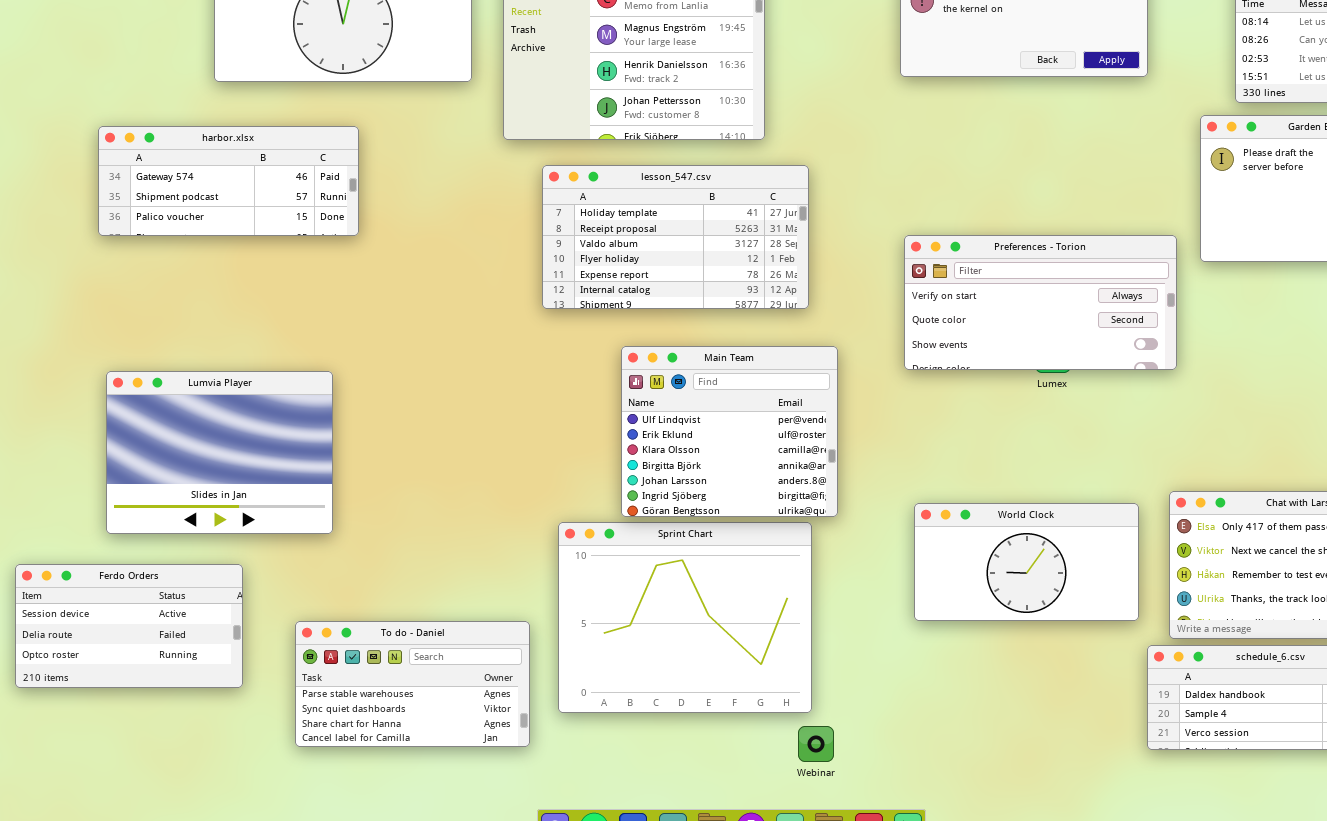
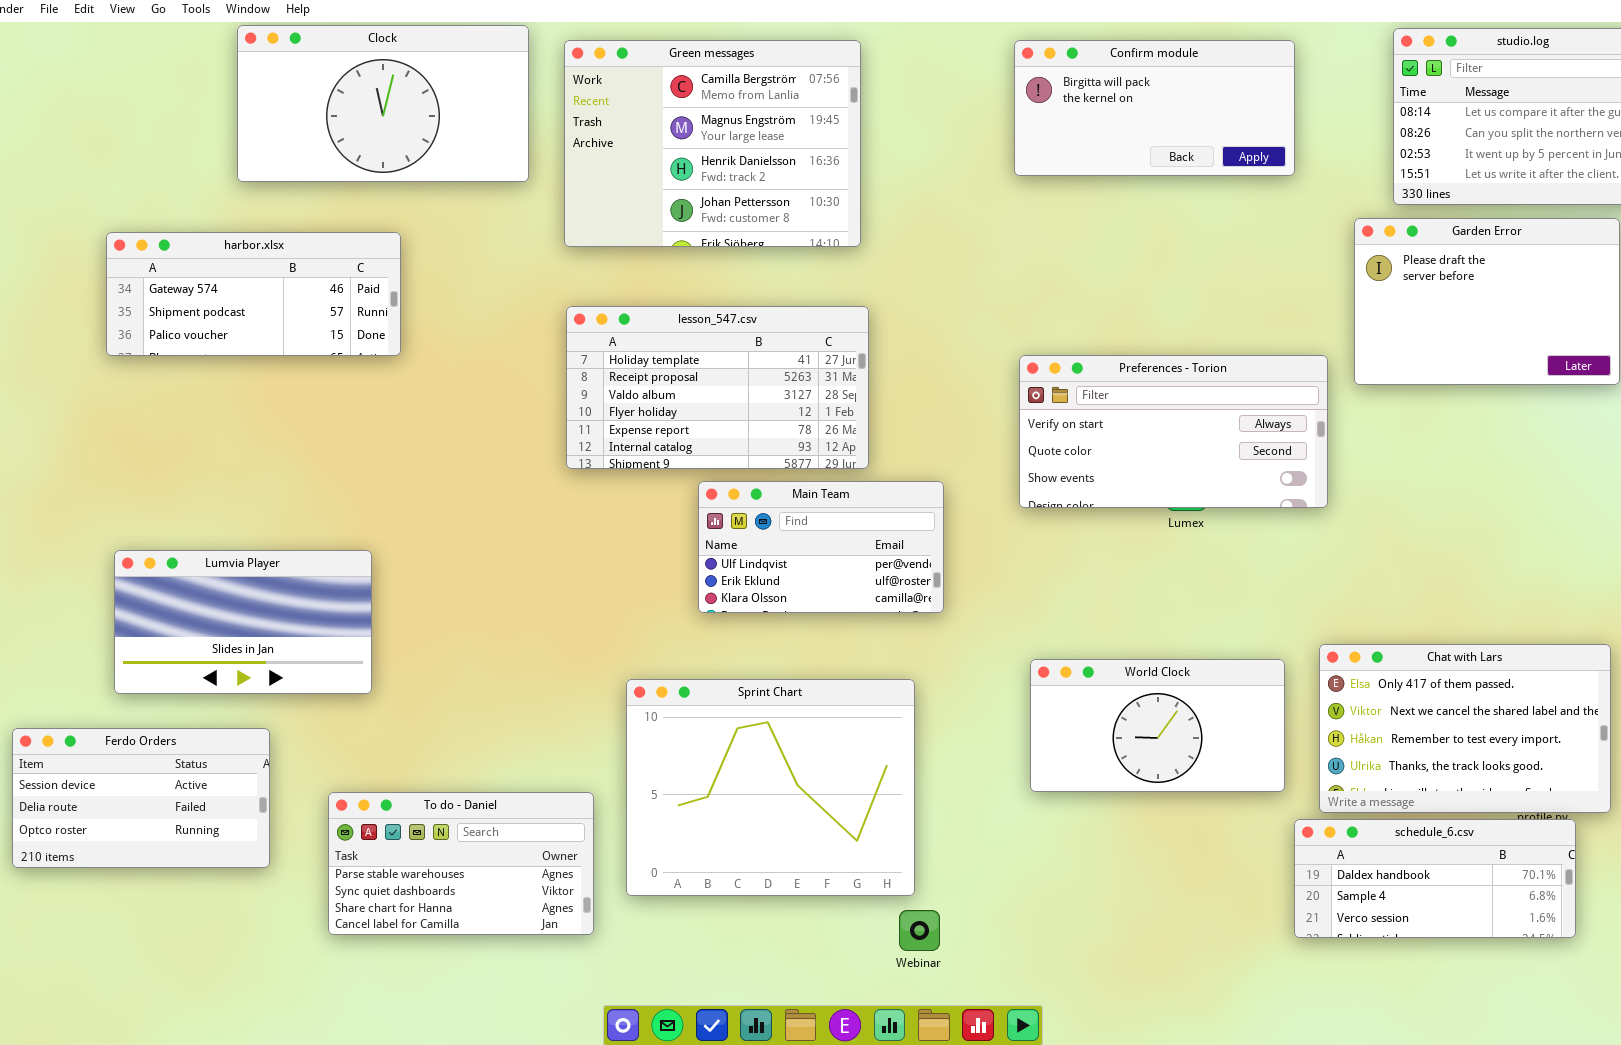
lesson_547.csv: [542,165,809,309] -> [566,306,869,469], moved
Main Team: [621,346,838,517] -> [698,481,944,613], resized
Lumvia Player: [106,371,333,534] -> [114,550,372,694], resized

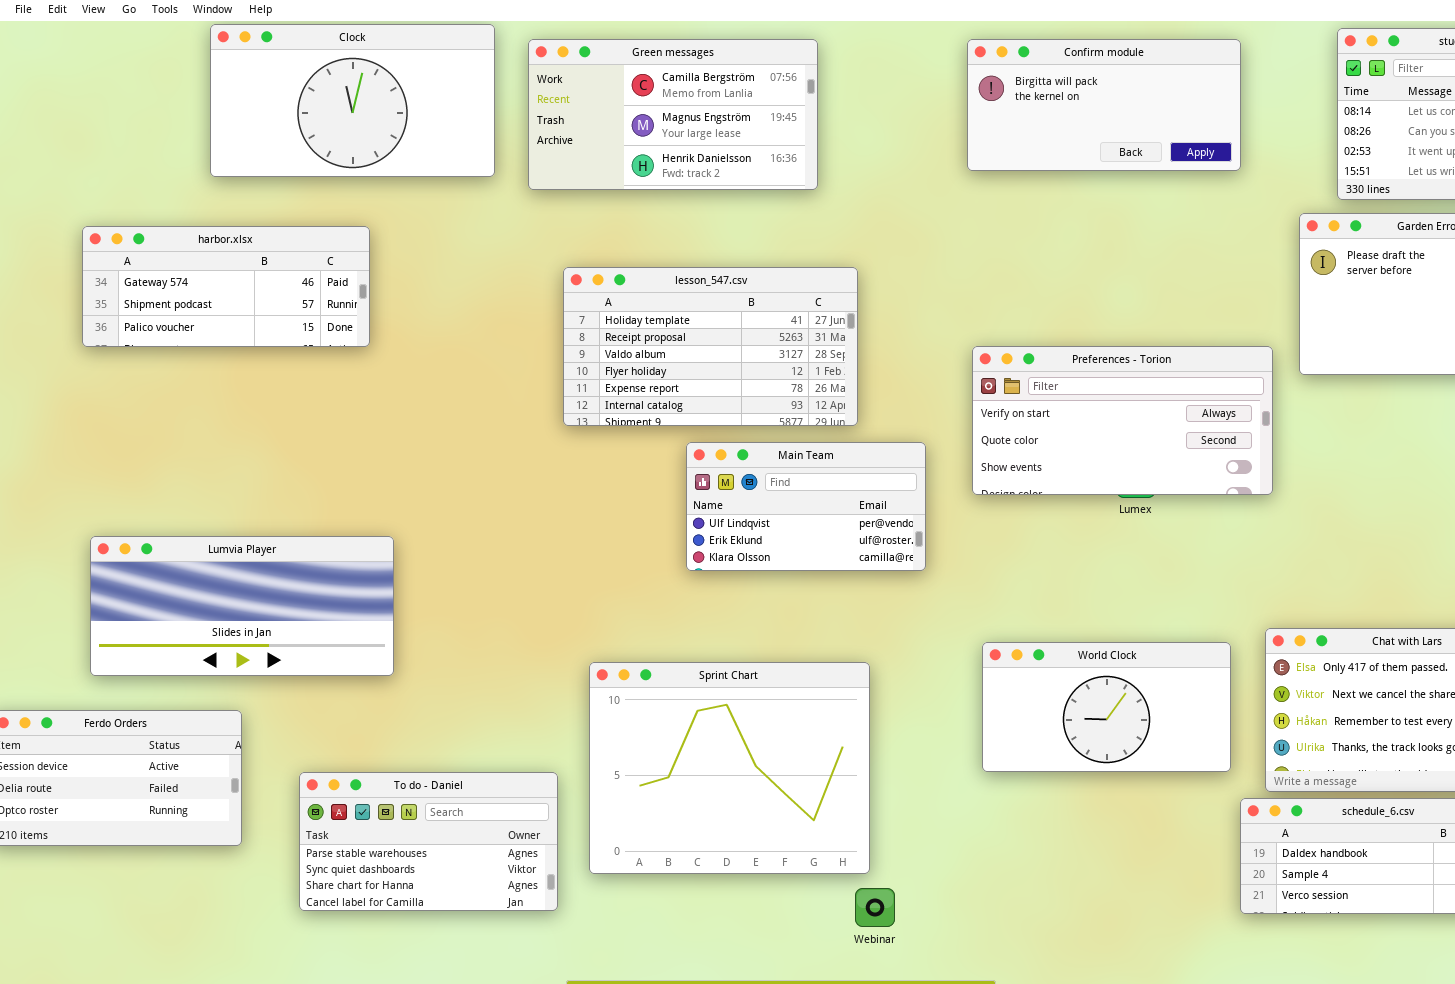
Green messages: [564,40,861,247] -> [528,39,818,190], resized
lesson_547.csv: [566,306,869,469] -> [563,267,858,426], moved
Main Team: [698,481,944,613] -> [686,442,926,571], moved
Lumvia Player: [114,550,372,694] -> [90,536,394,676], resized

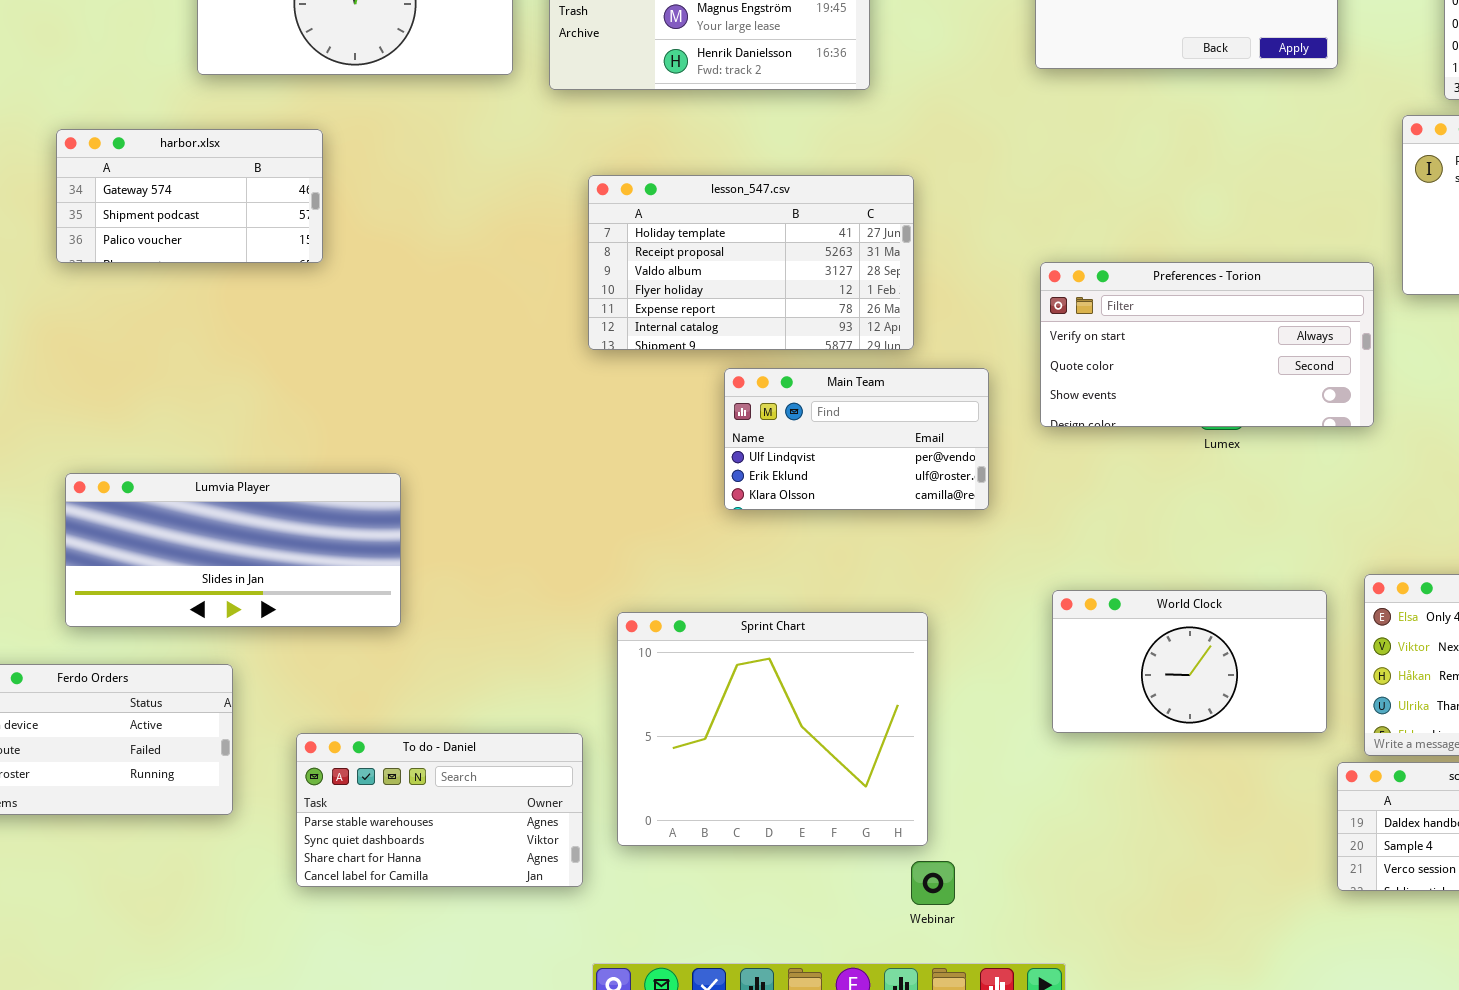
harbor.xlsx: [82,226,370,347] -> [56,129,323,263], resized

